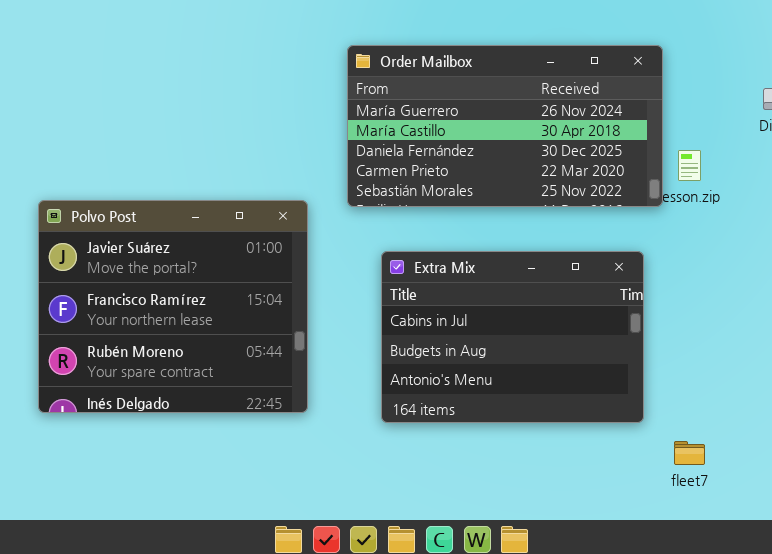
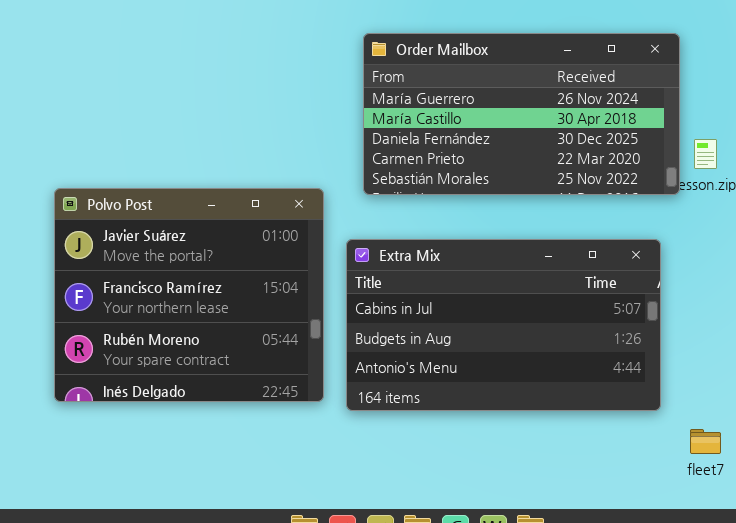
Extra Mix: [381,251,644,423] -> [346,239,661,411], resized

